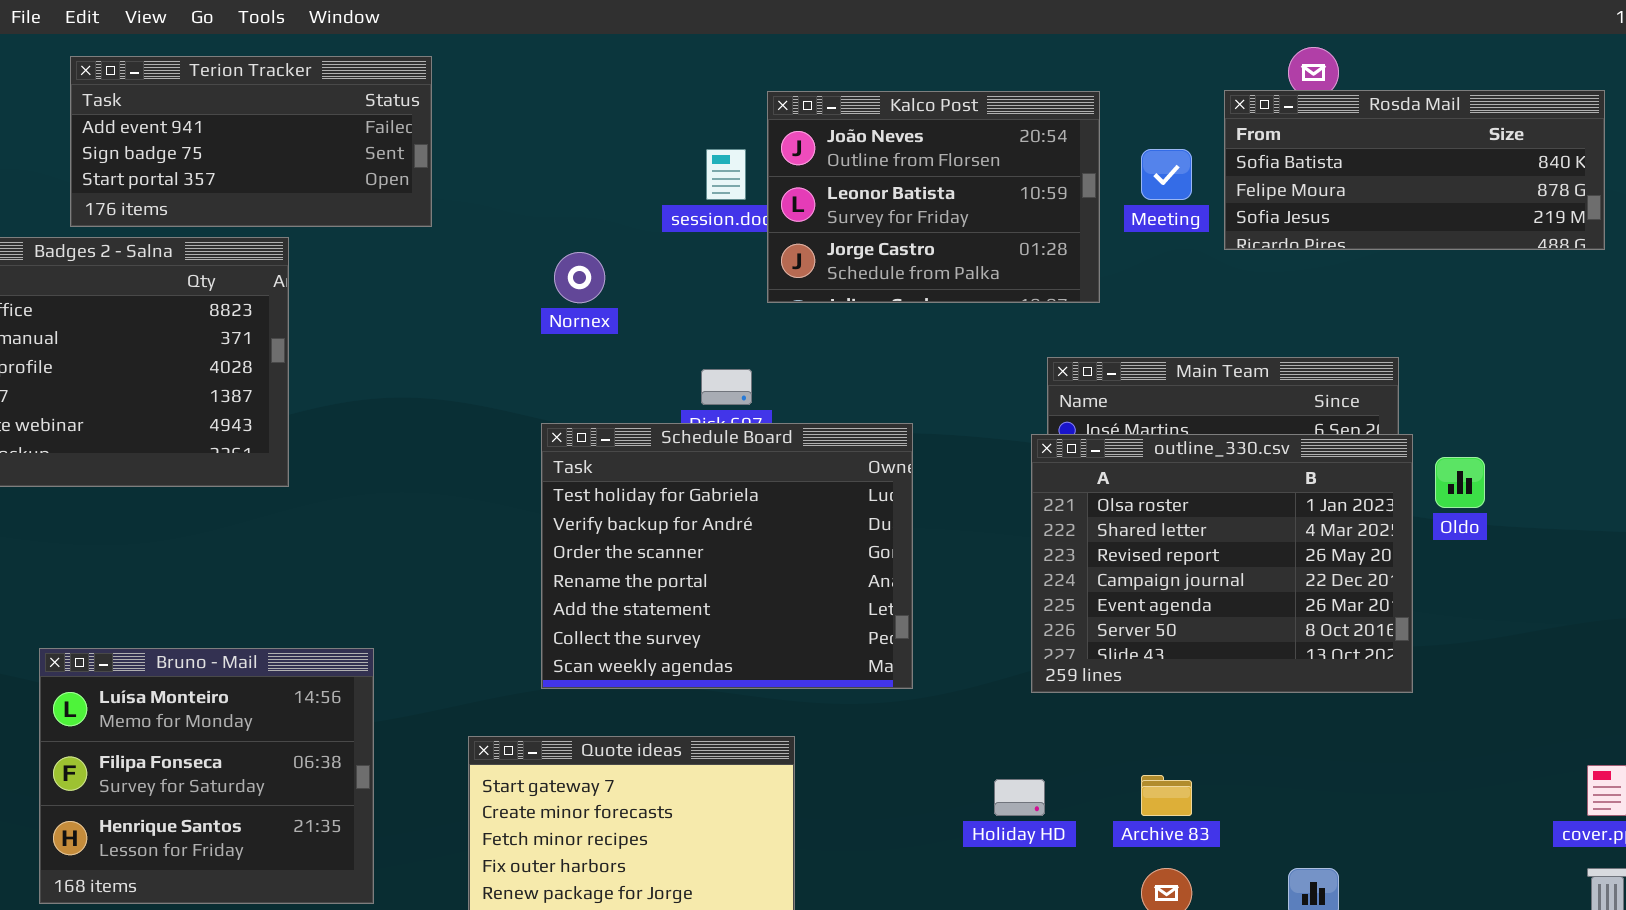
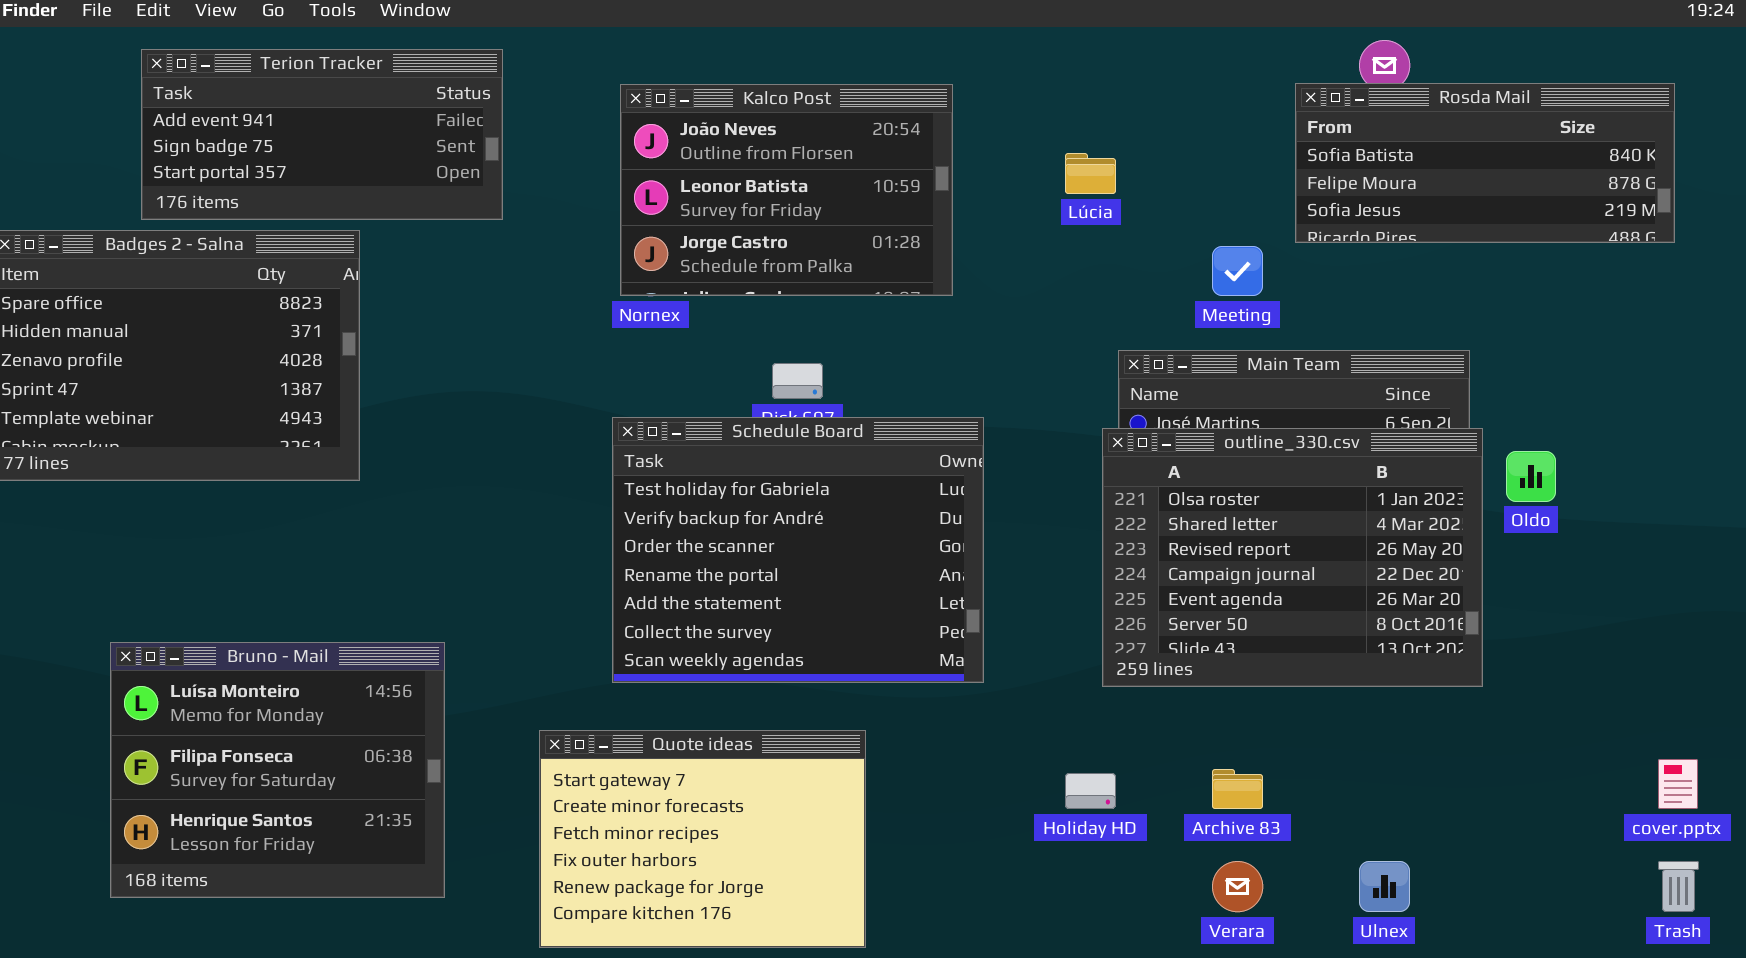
Kalco Post: [767,91,1100,303] -> [620,84,953,296], moved
Meeting: [1141,149,1192,200] -> [1212,246,1263,296], moved

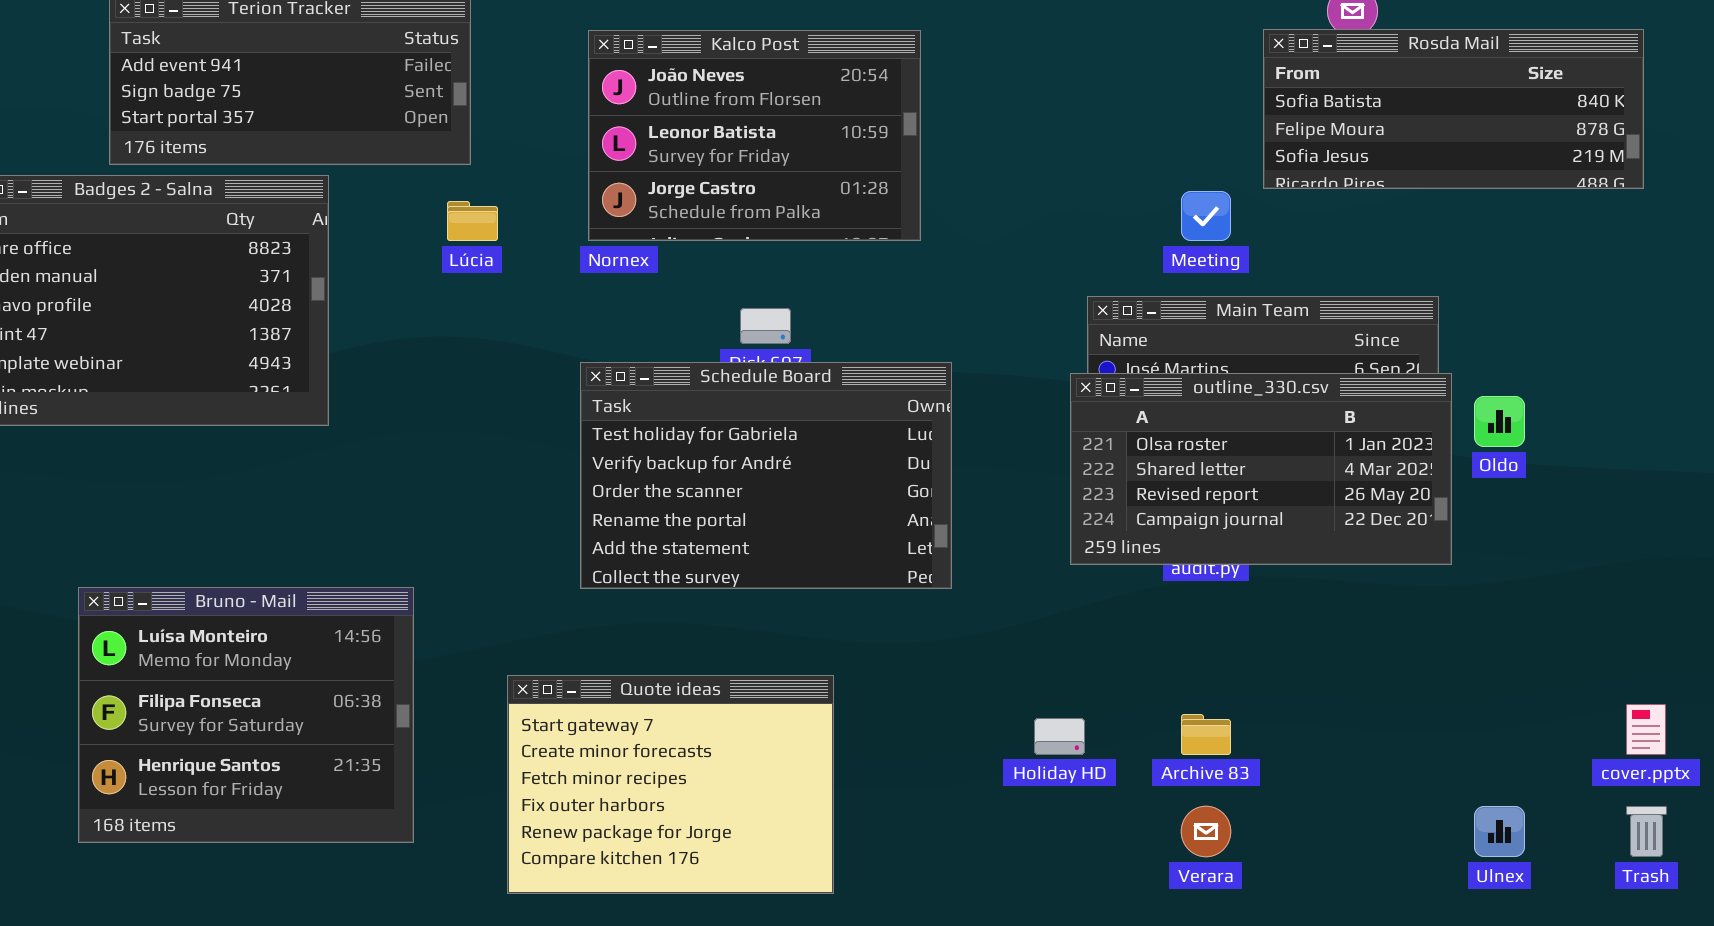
Lúcia: [1065,153,1116,194] -> [447,201,498,241], moved
Schedule Board: [612,417,984,683] -> [580,362,952,589], resized
outline_330.csv: [1102,428,1483,687] -> [1070,373,1452,565], resized
Ulnex: [1359,861,1410,912] -> [1474,806,1525,857], moved

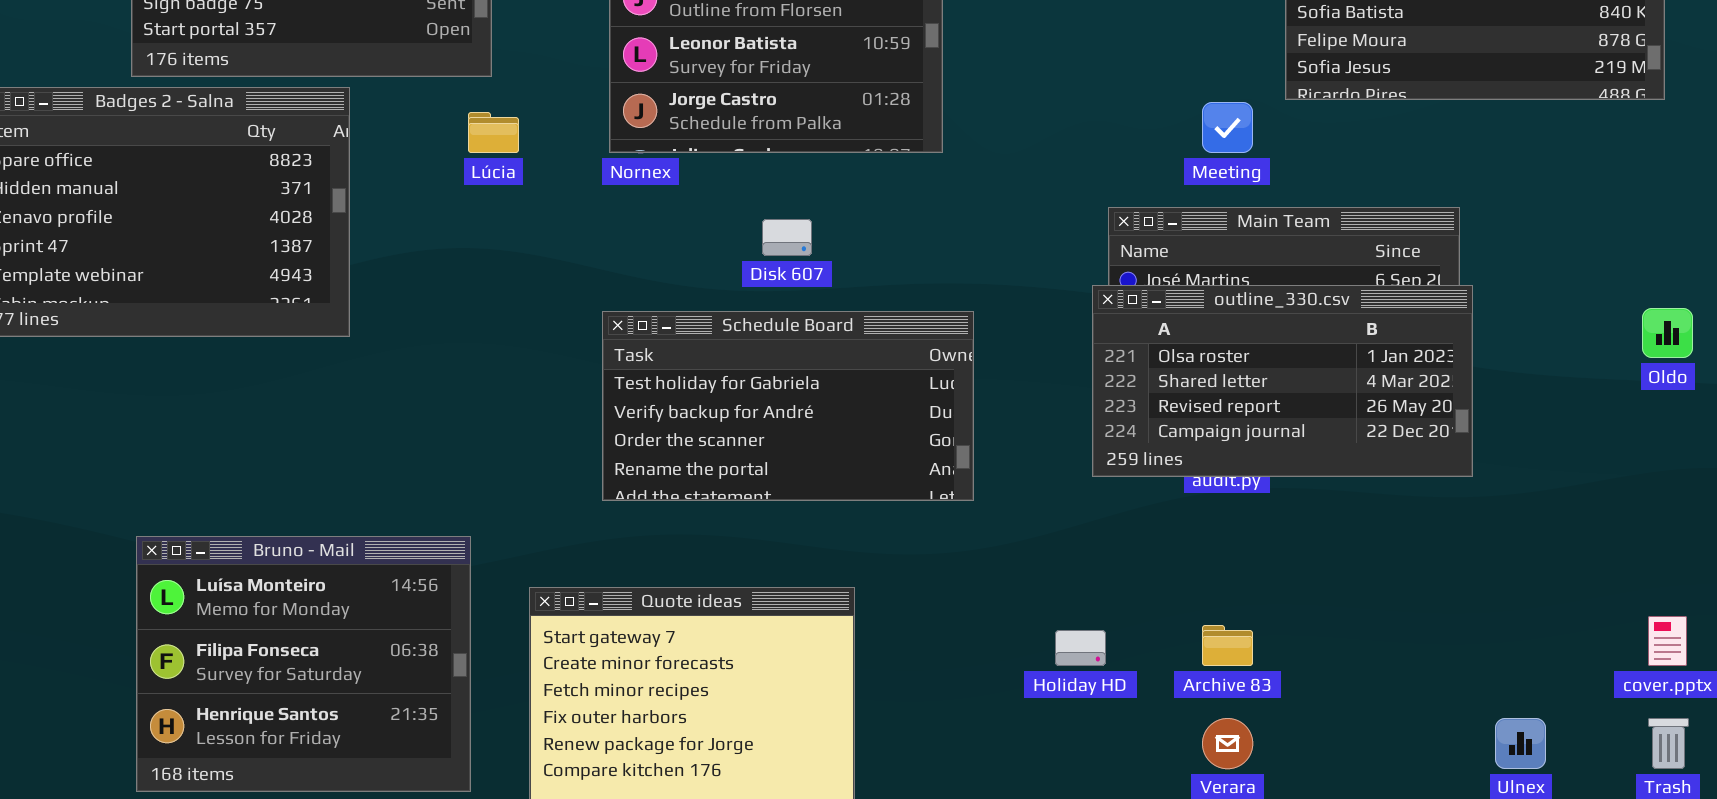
Schedule Board: [580,362,952,589] -> [602,311,974,501], resized
Oldo: [1474,396,1525,447] -> [1642,308,1693,358], moved
Bruno - Mail: [78,587,414,843] -> [136,536,471,792], moved

